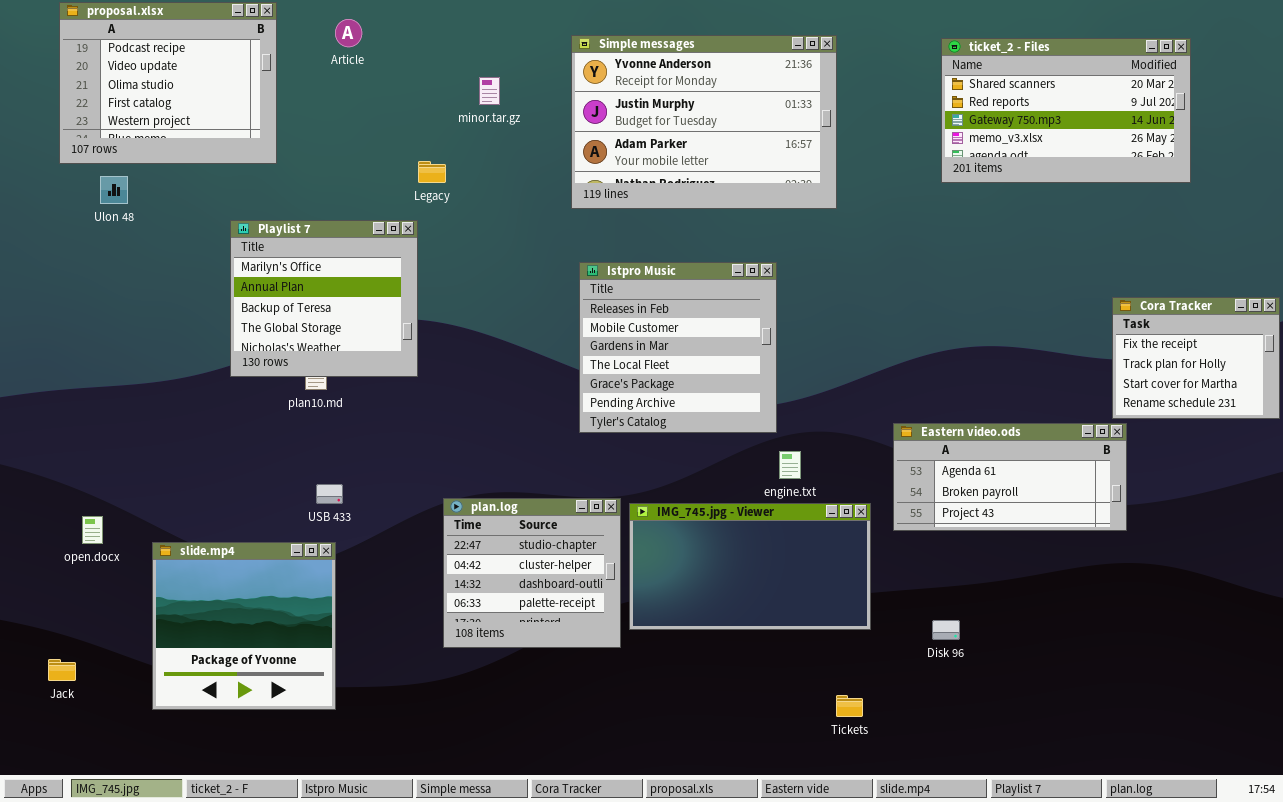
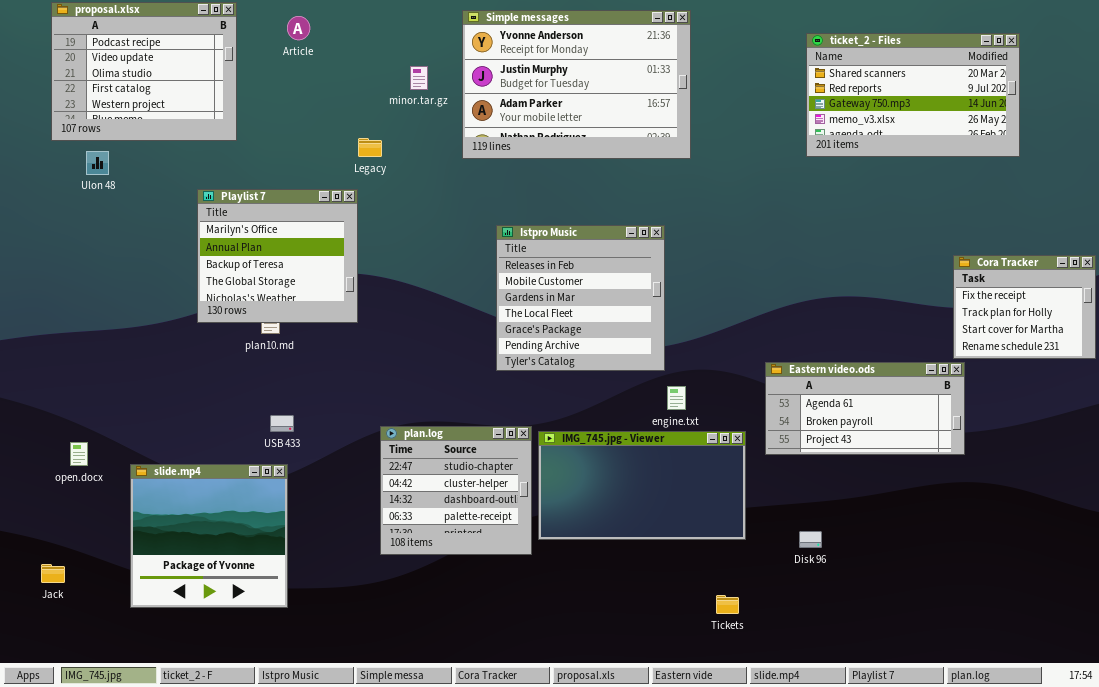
Simple messages: [571,35,837,209] -> [462,10,691,159], moved

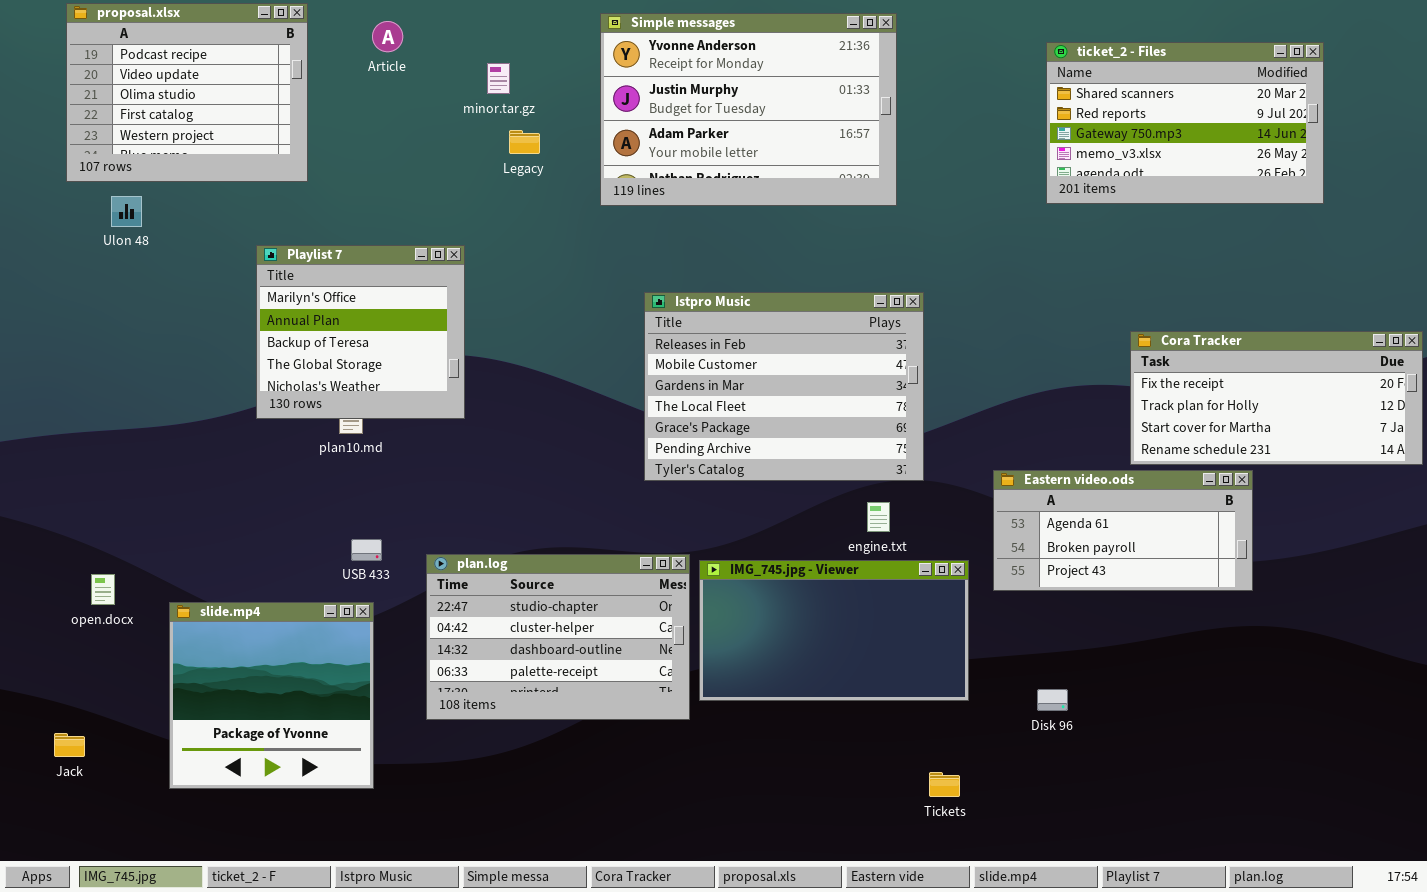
minor.tar.gz: [410,66,428,90] -> [487,63,510,94], moved
Legacy: [358,138,382,157] -> [509,130,540,154], moved
Istpro Music: [496,225,665,371] -> [644,292,924,481], resized
Cora Tracker: [953,255,1096,359] -> [1130,331,1423,465], resized
plan.log: [380,426,532,555] -> [426,554,690,720], resized

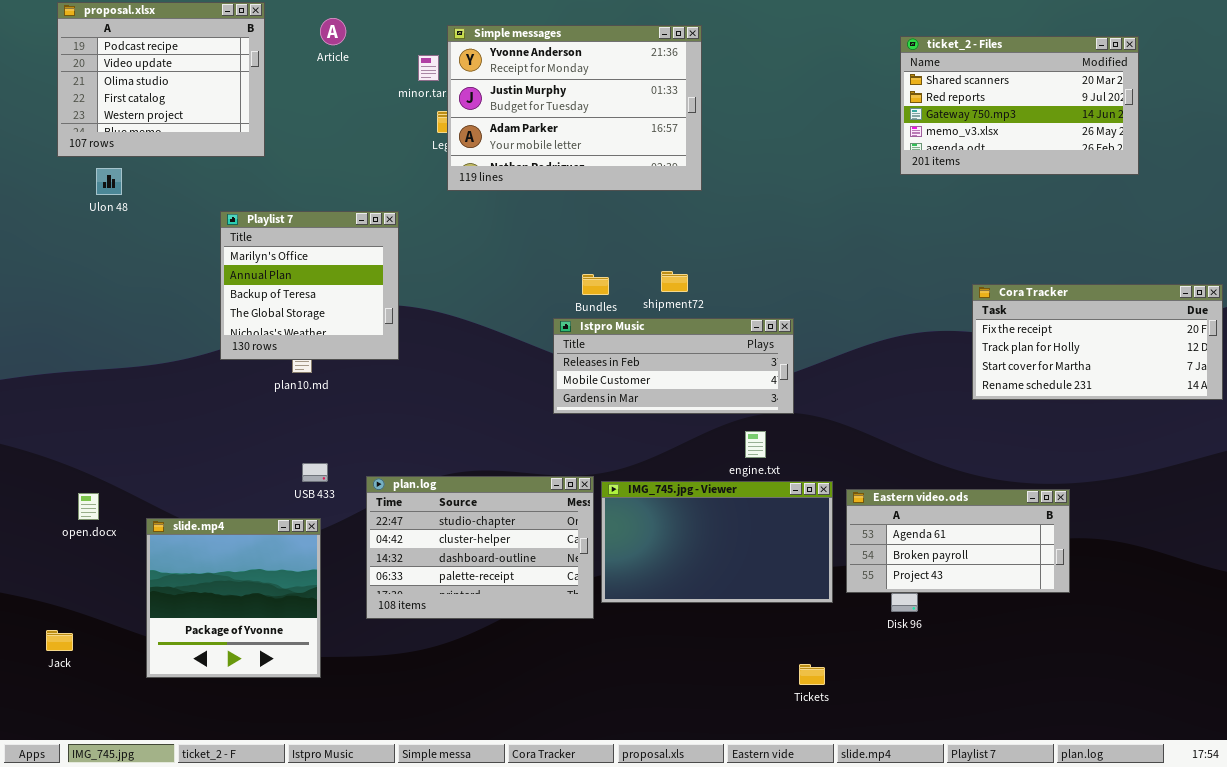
Simple messages: [600,13,897,206] -> [447,25,702,191], moved
Istpro Music: [644,292,924,481] -> [553,318,794,414], resized
Eastern video.ods: [993,470,1253,591] -> [846,489,1070,593], moved

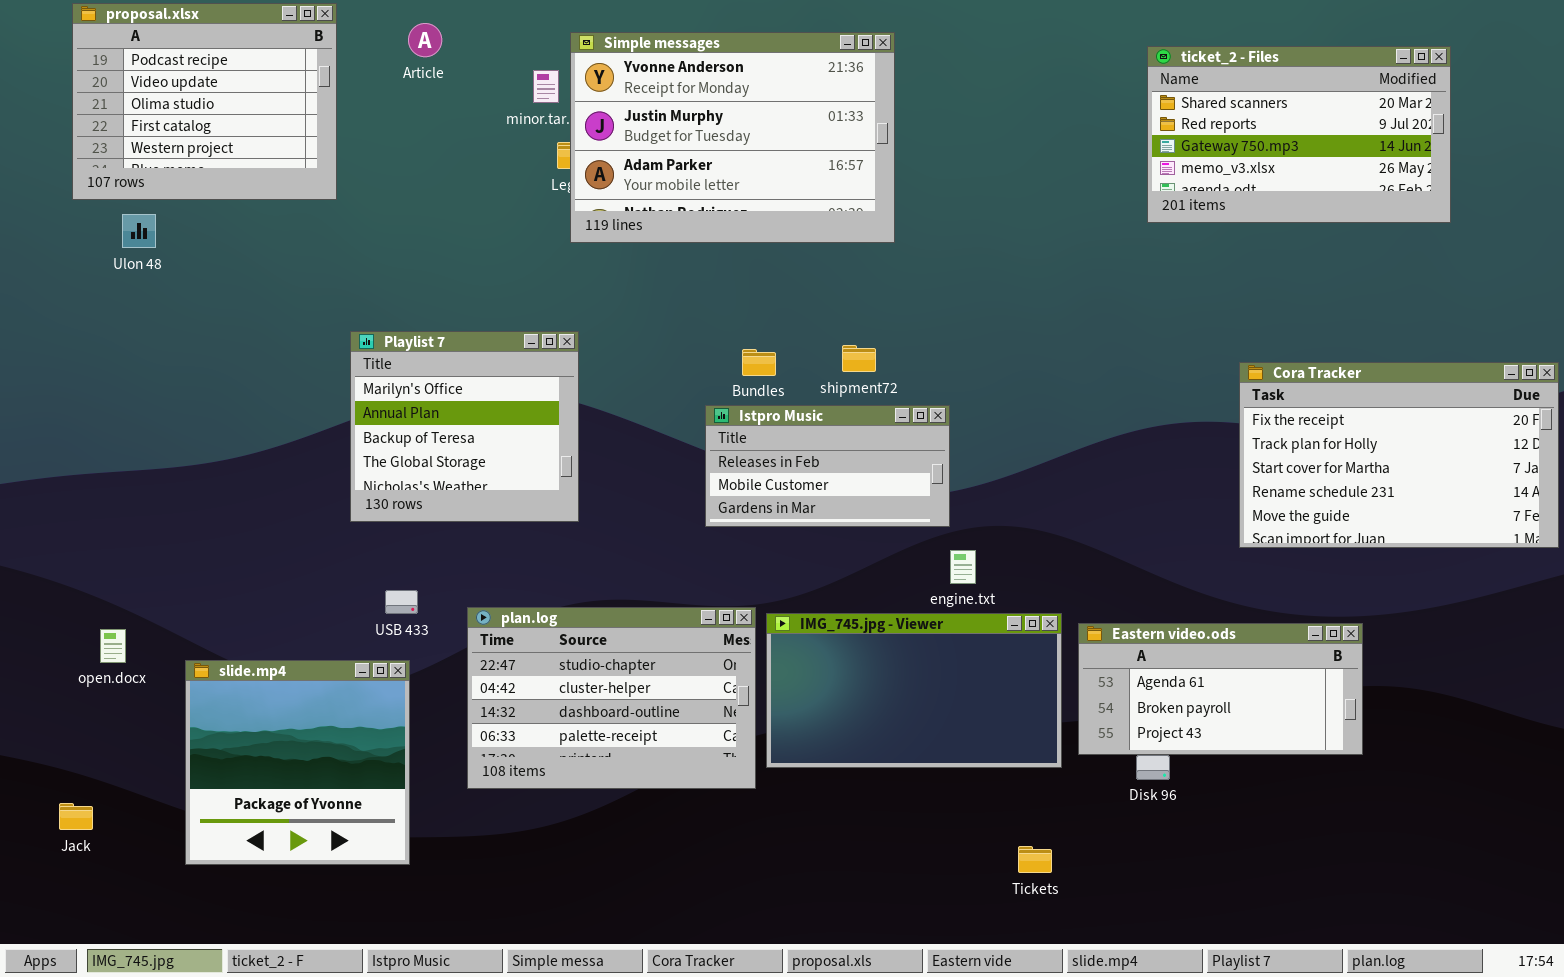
Playlist 7: [220,211,399,360] -> [350,331,579,522], moved
Cora Tracker: [972,284,1223,400] -> [1239,362,1559,548], resized
Istpro Music: [553,318,794,414] -> [705,405,950,527], resized

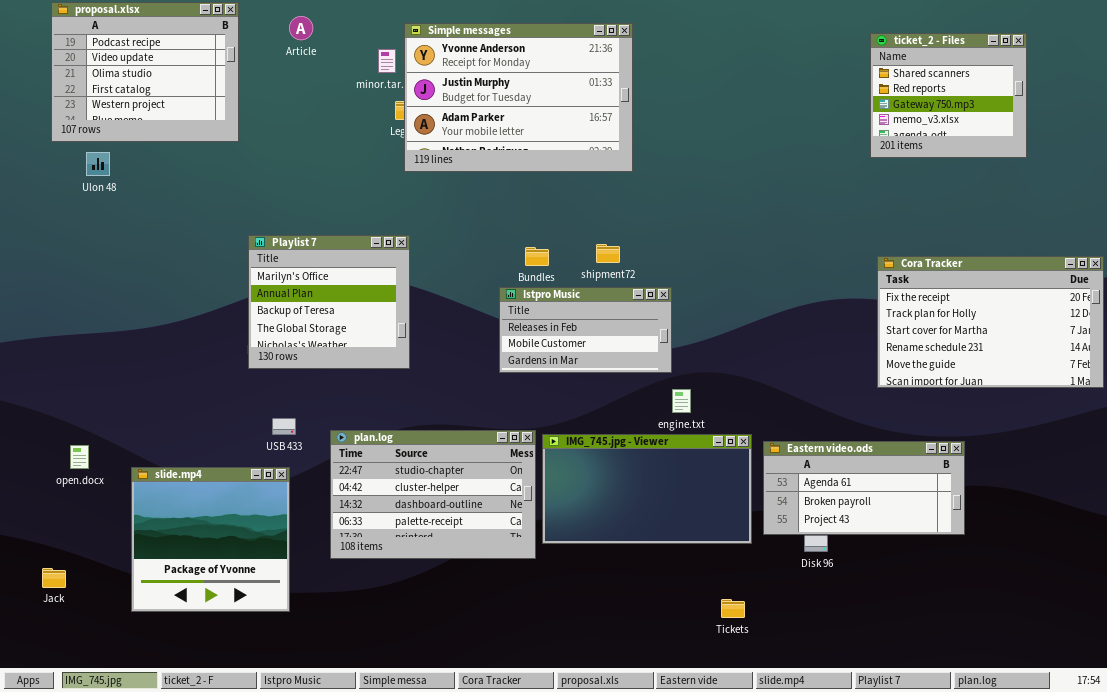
ticket_2 - Files: [1147,46,1451,223] -> [870,33,1027,158], resized

